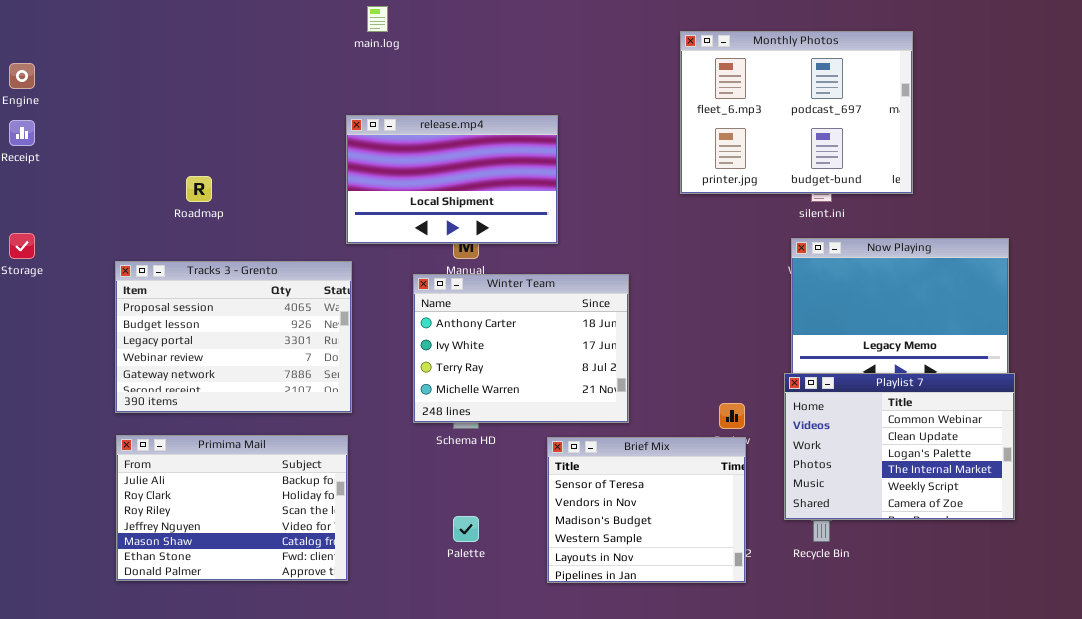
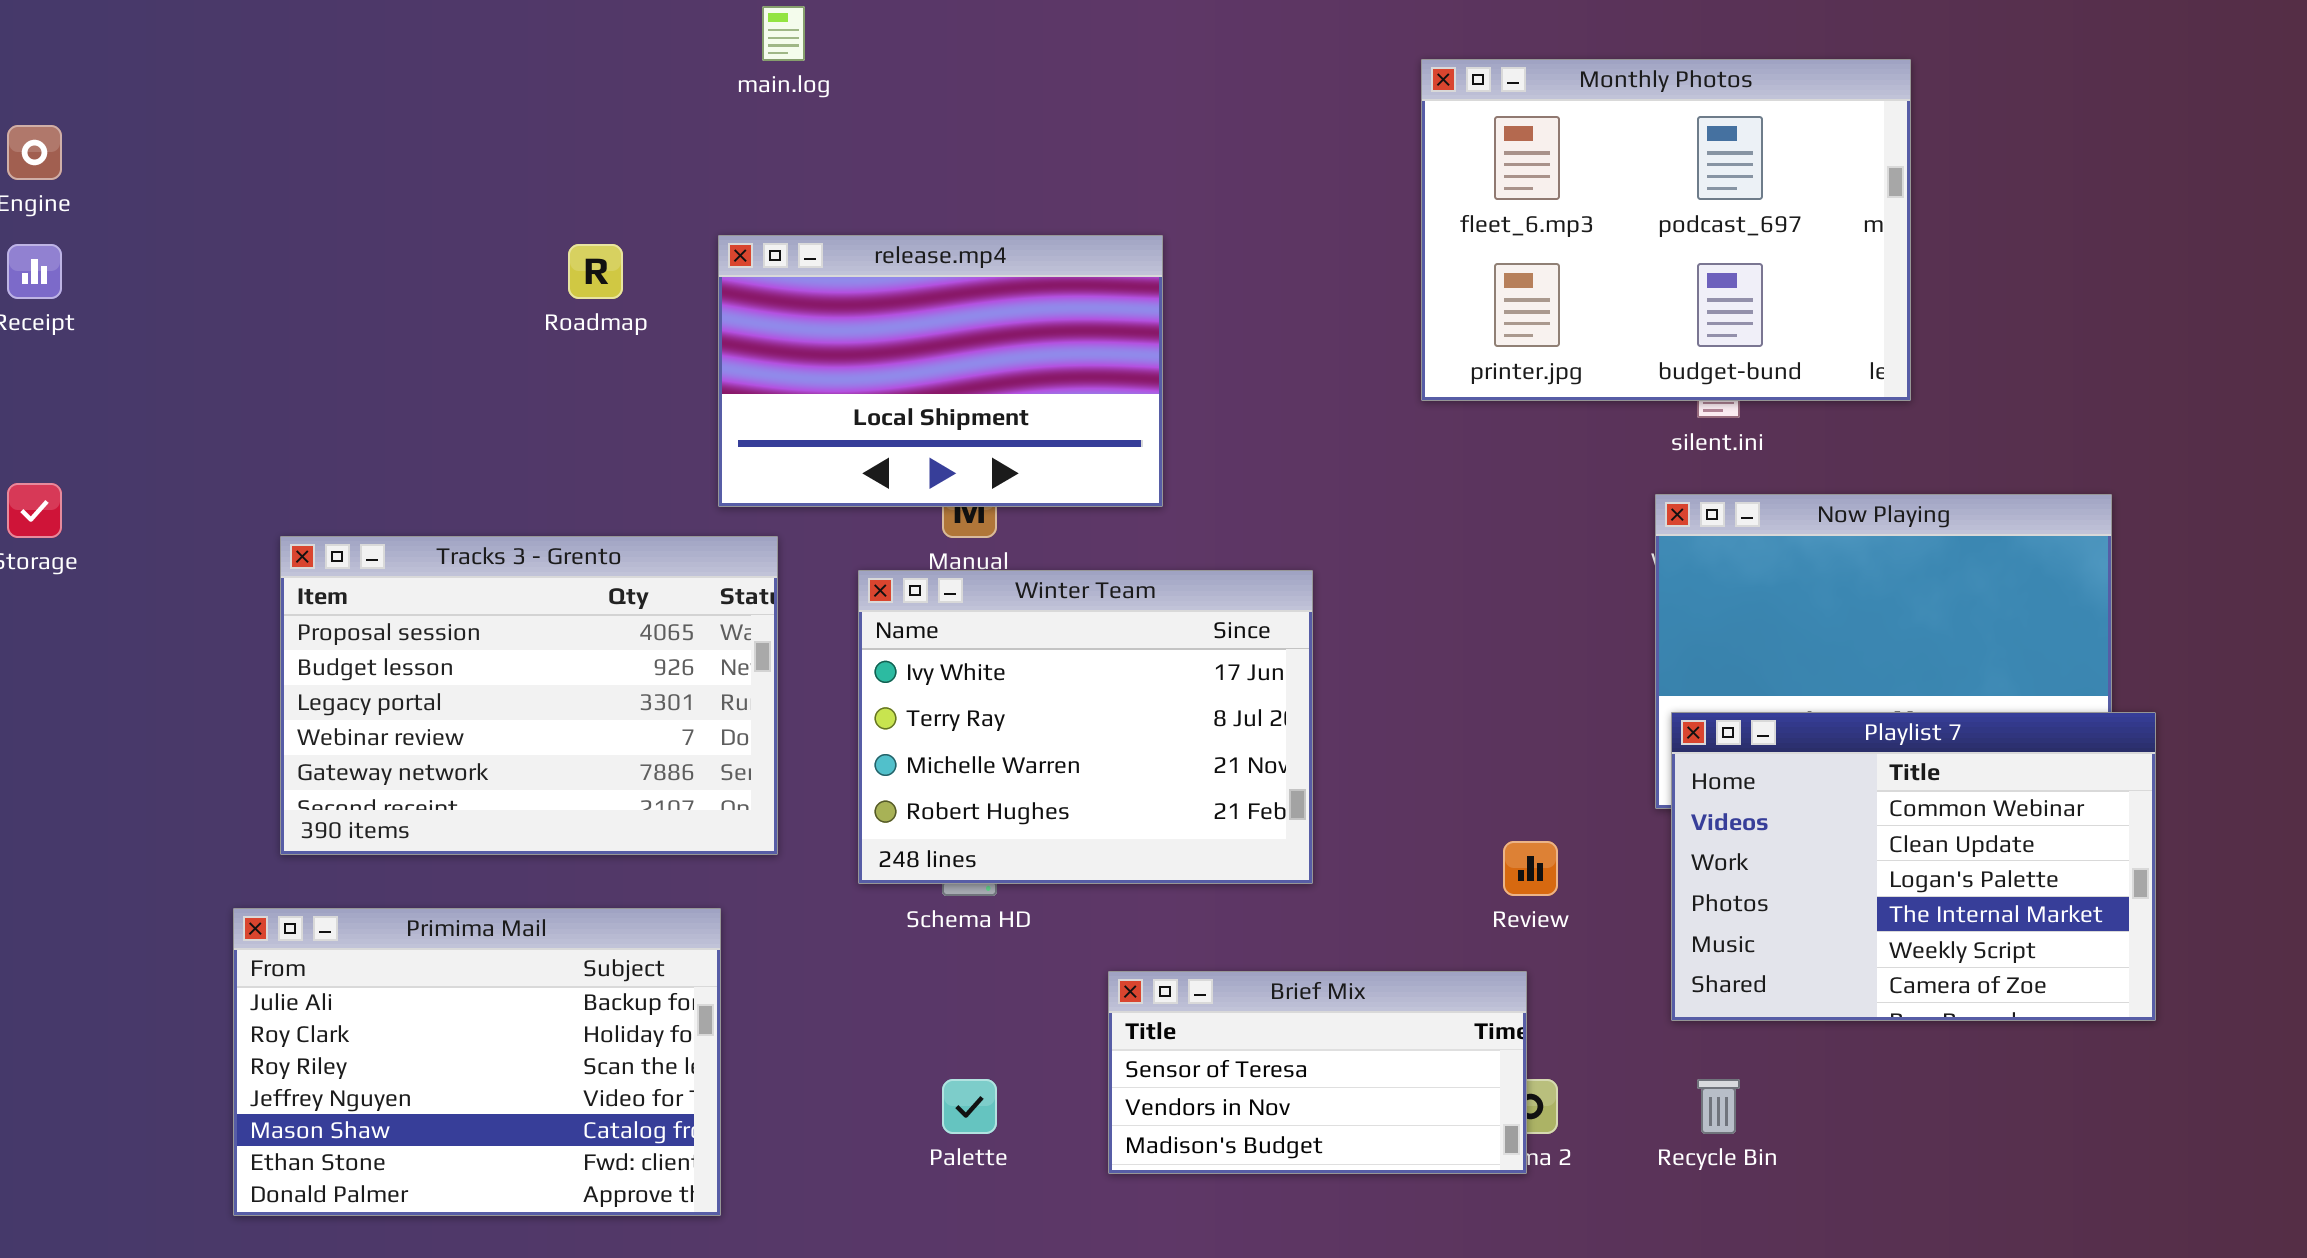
Roadmap: [186,176,212,202] -> [568,244,623,299], moved
Tracks 3 - Grento: [115,261,352,413] -> [280,536,778,855], moved
Winter Team: [413,274,629,423] -> [858,570,1313,884], scrolled down 1 row
Playlist 7: [784,373,1015,520] -> [1671,712,2156,1021], moved
Brief Mix: [547,437,746,583] -> [1108,971,1527,1174], moved, resized

